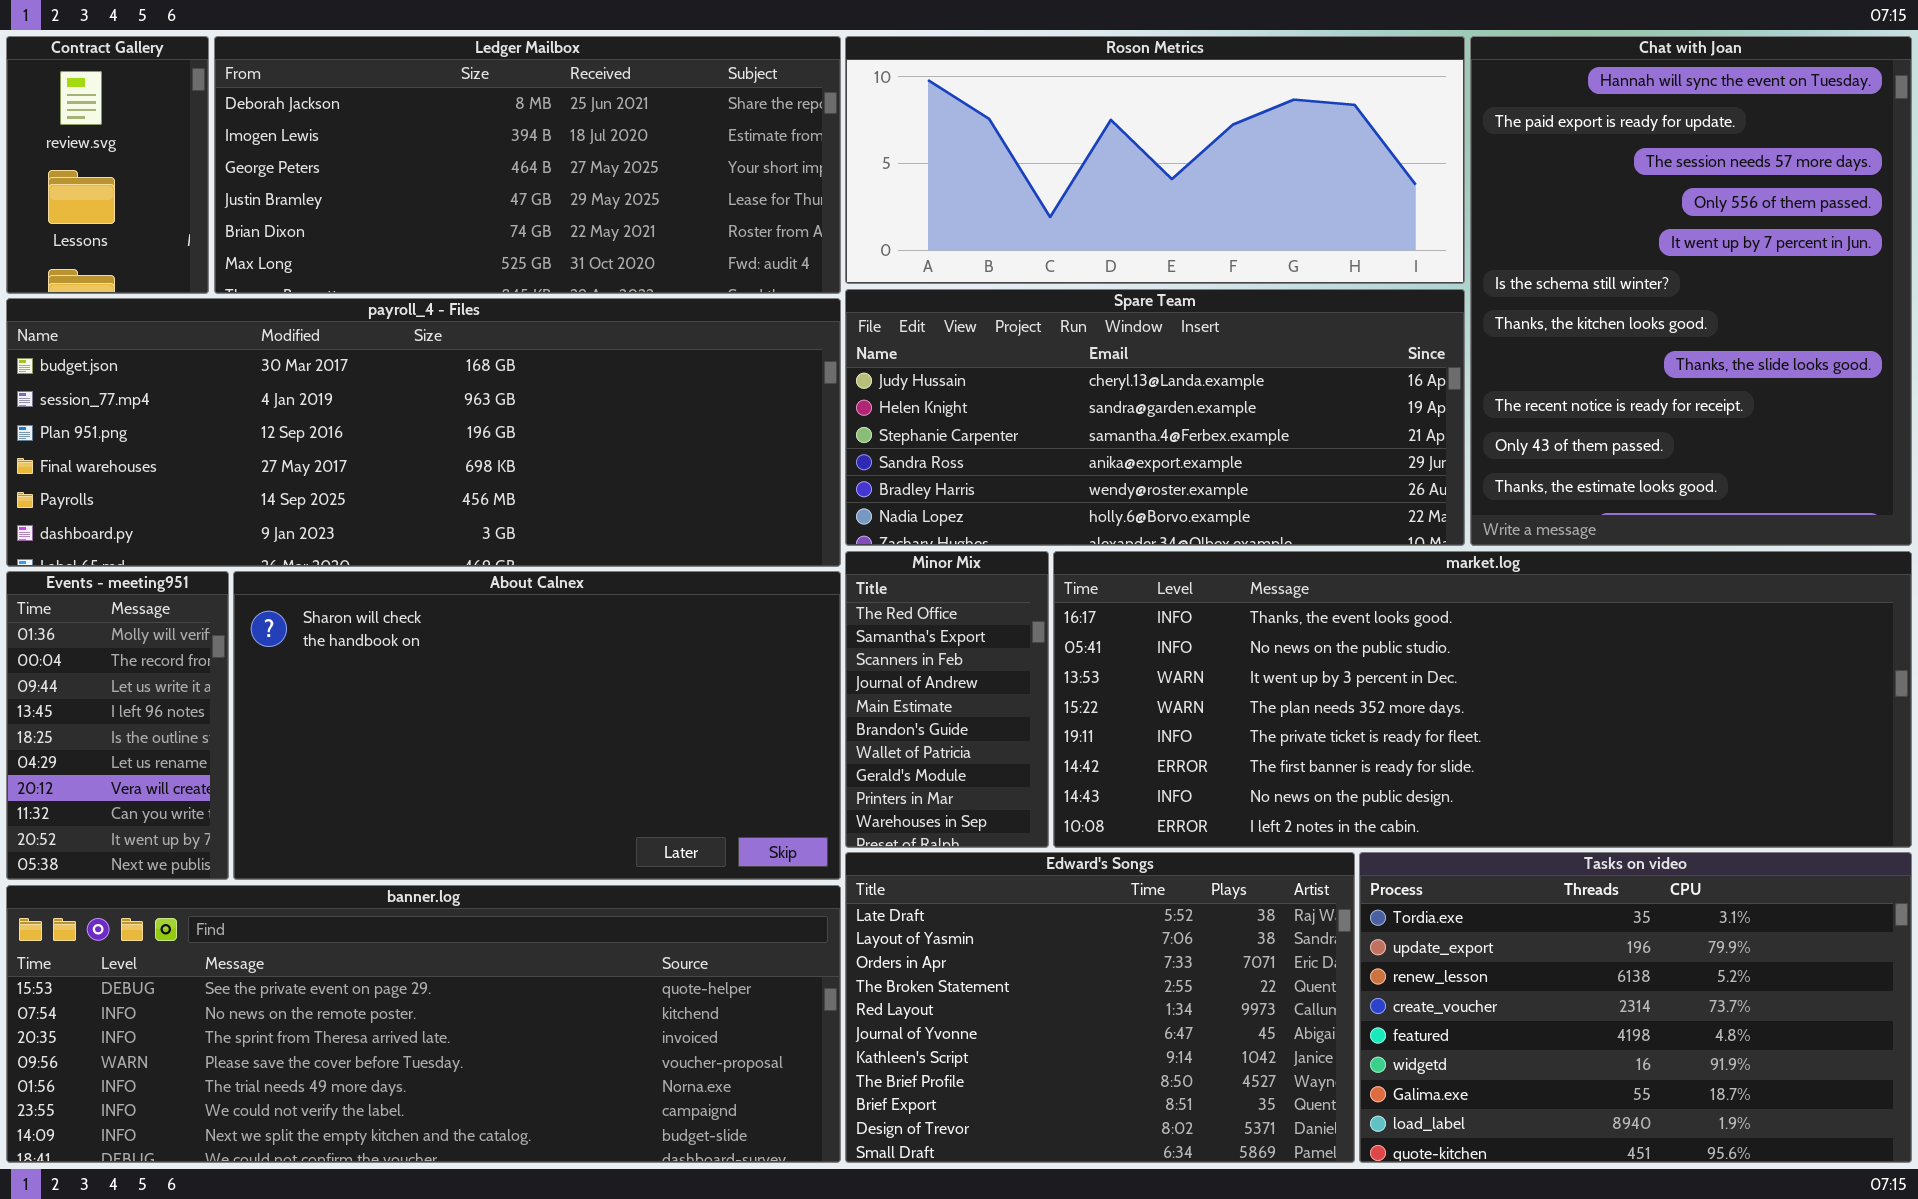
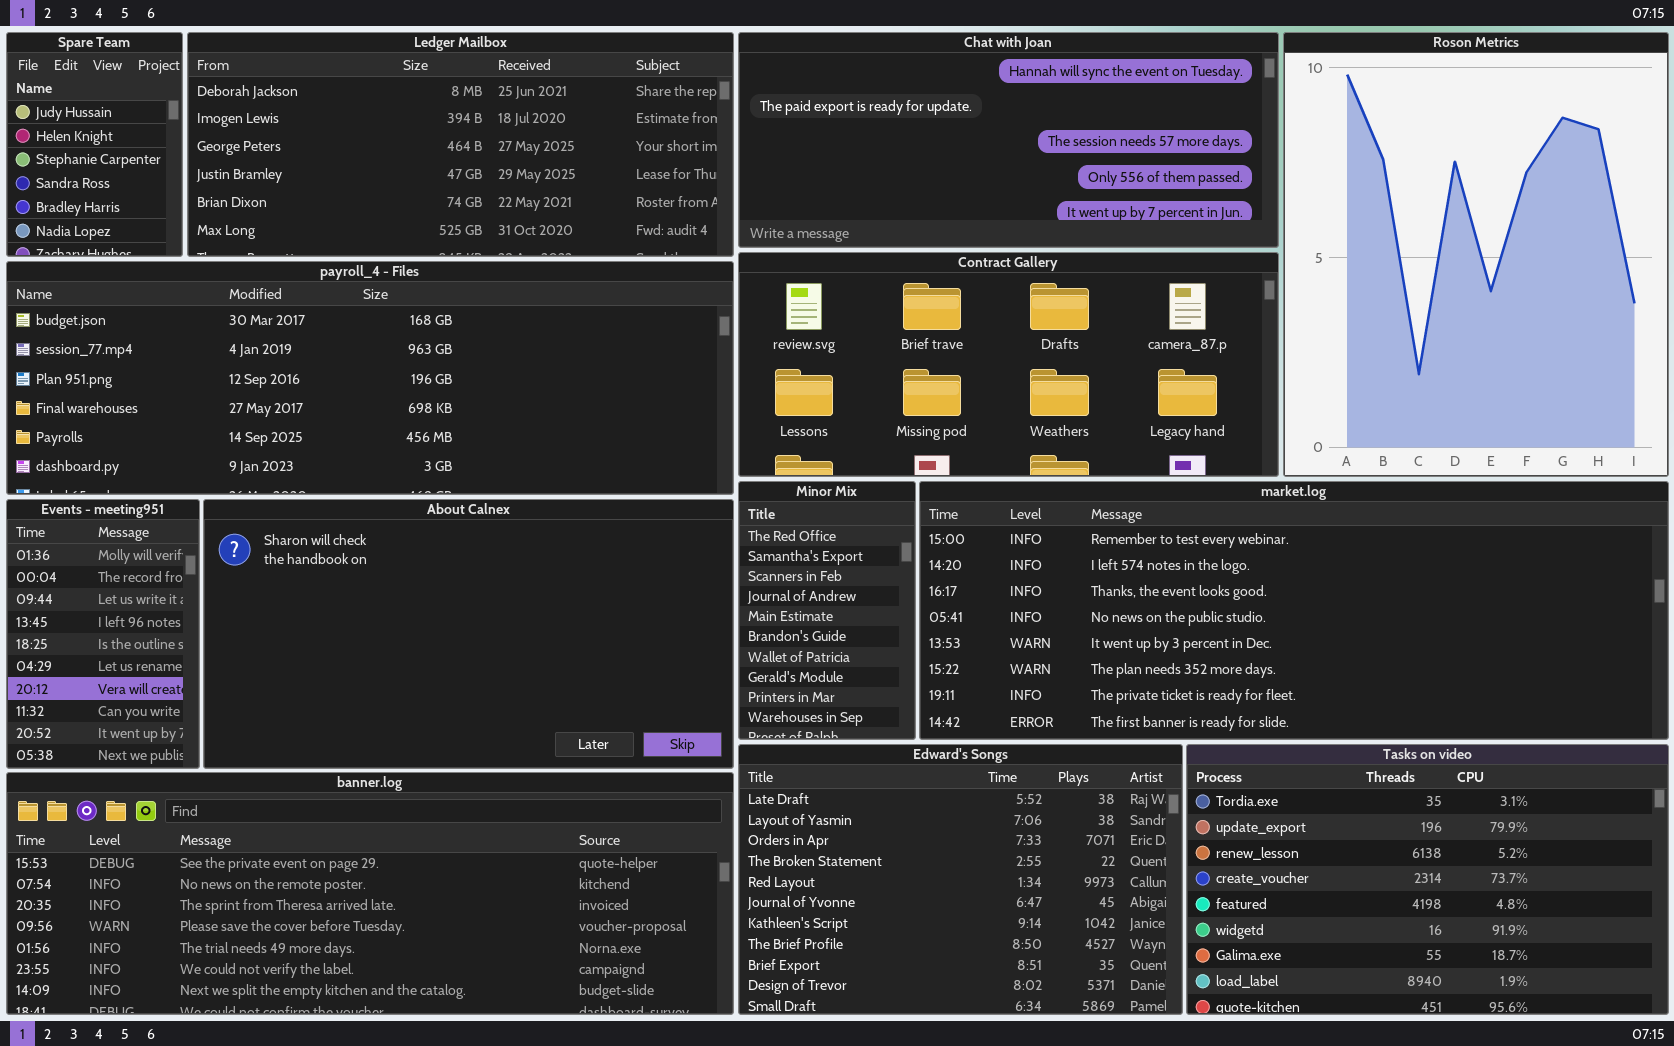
Contract Gallery: [6,36,209,294] -> [738,252,1279,477], moved, resized
Roson Metrics: [845,36,1465,284] -> [1283,32,1669,477], moved, resized
Chat with Joan: [1470,36,1912,546] -> [738,32,1279,248], moved, resized
Spare Team: [845,289,1465,546] -> [6,32,183,257], moved, resized
market.log: [1053,551,1912,848] -> [919,481,1669,740], scrolled up 2 rows

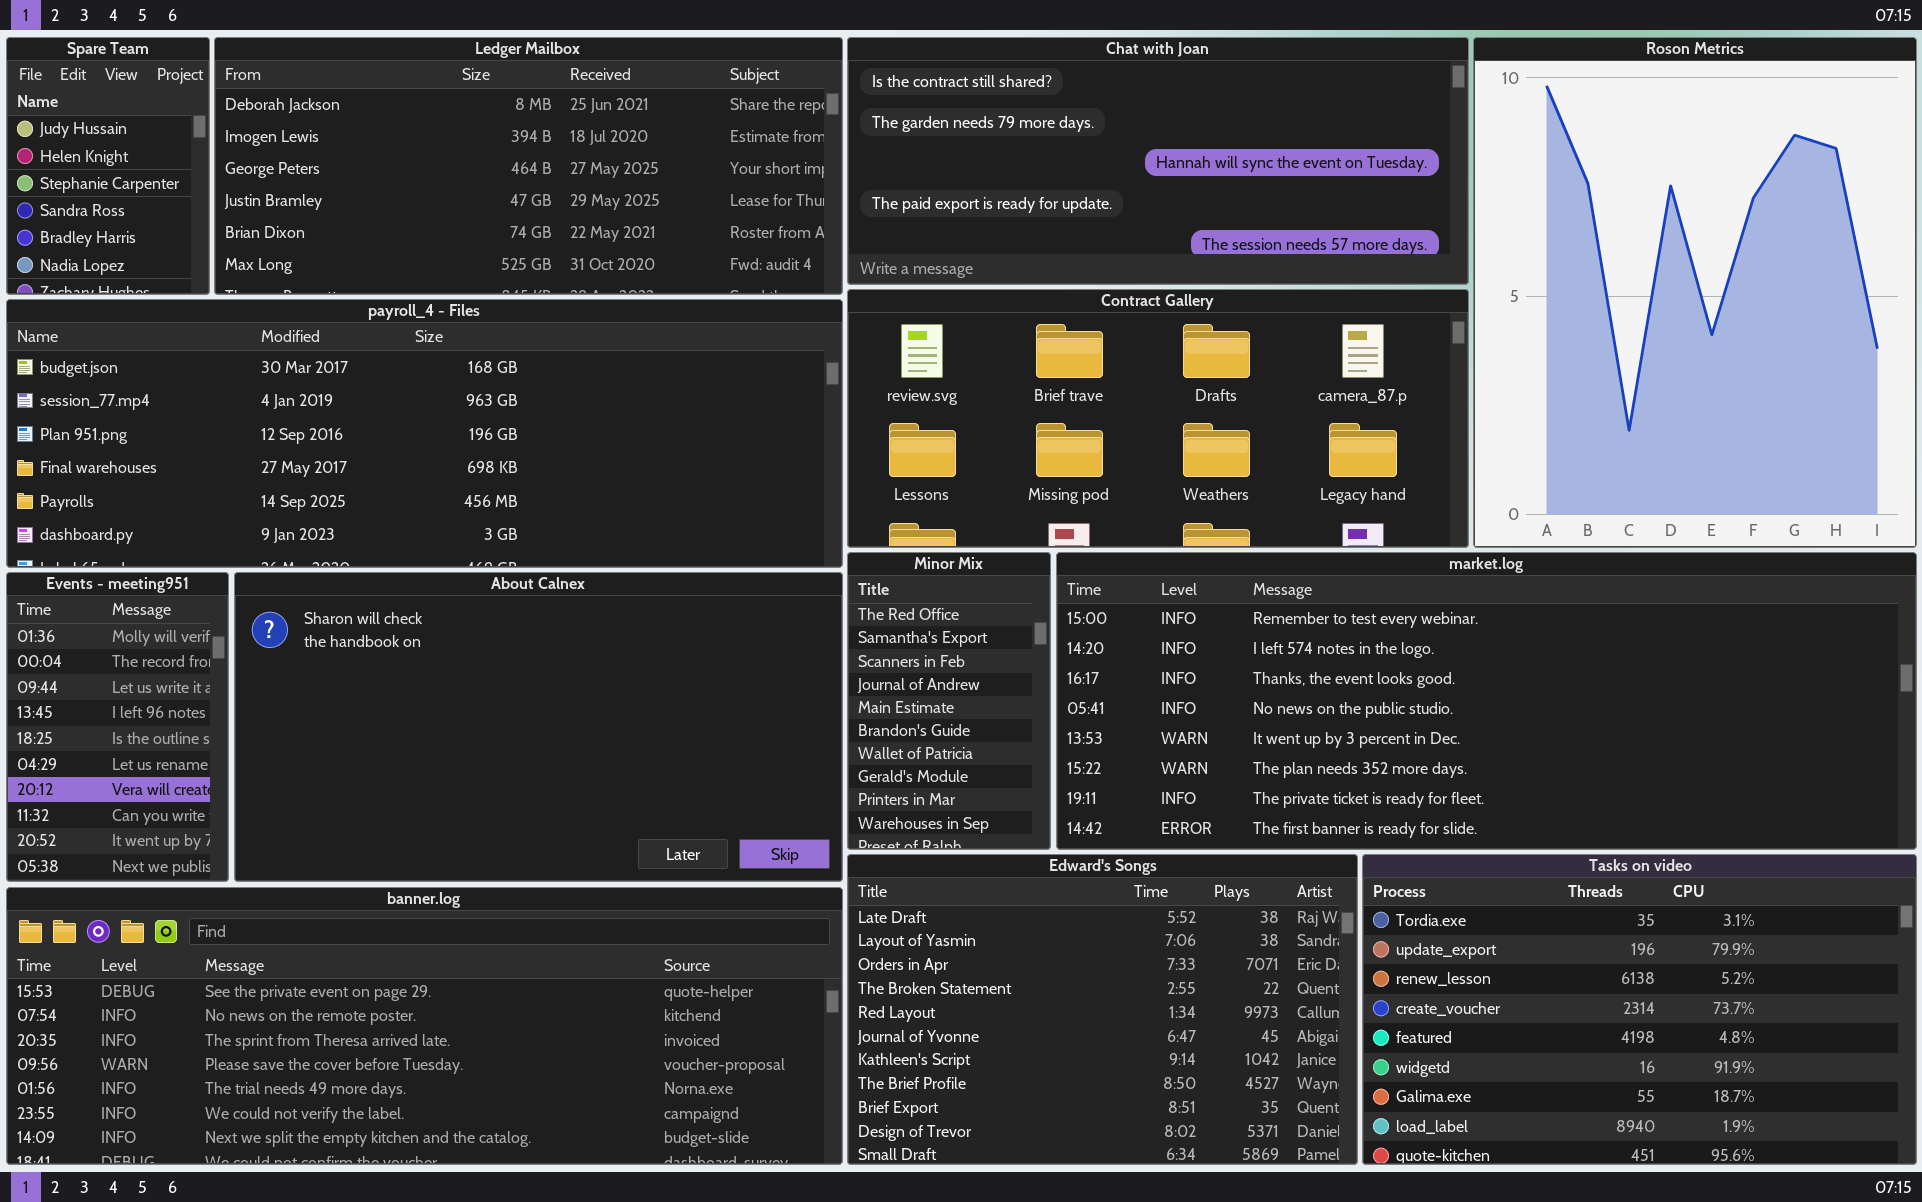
Chat with Joan: [738,32,1279,248] -> [847,37,1469,285], scrolled up 2 rows

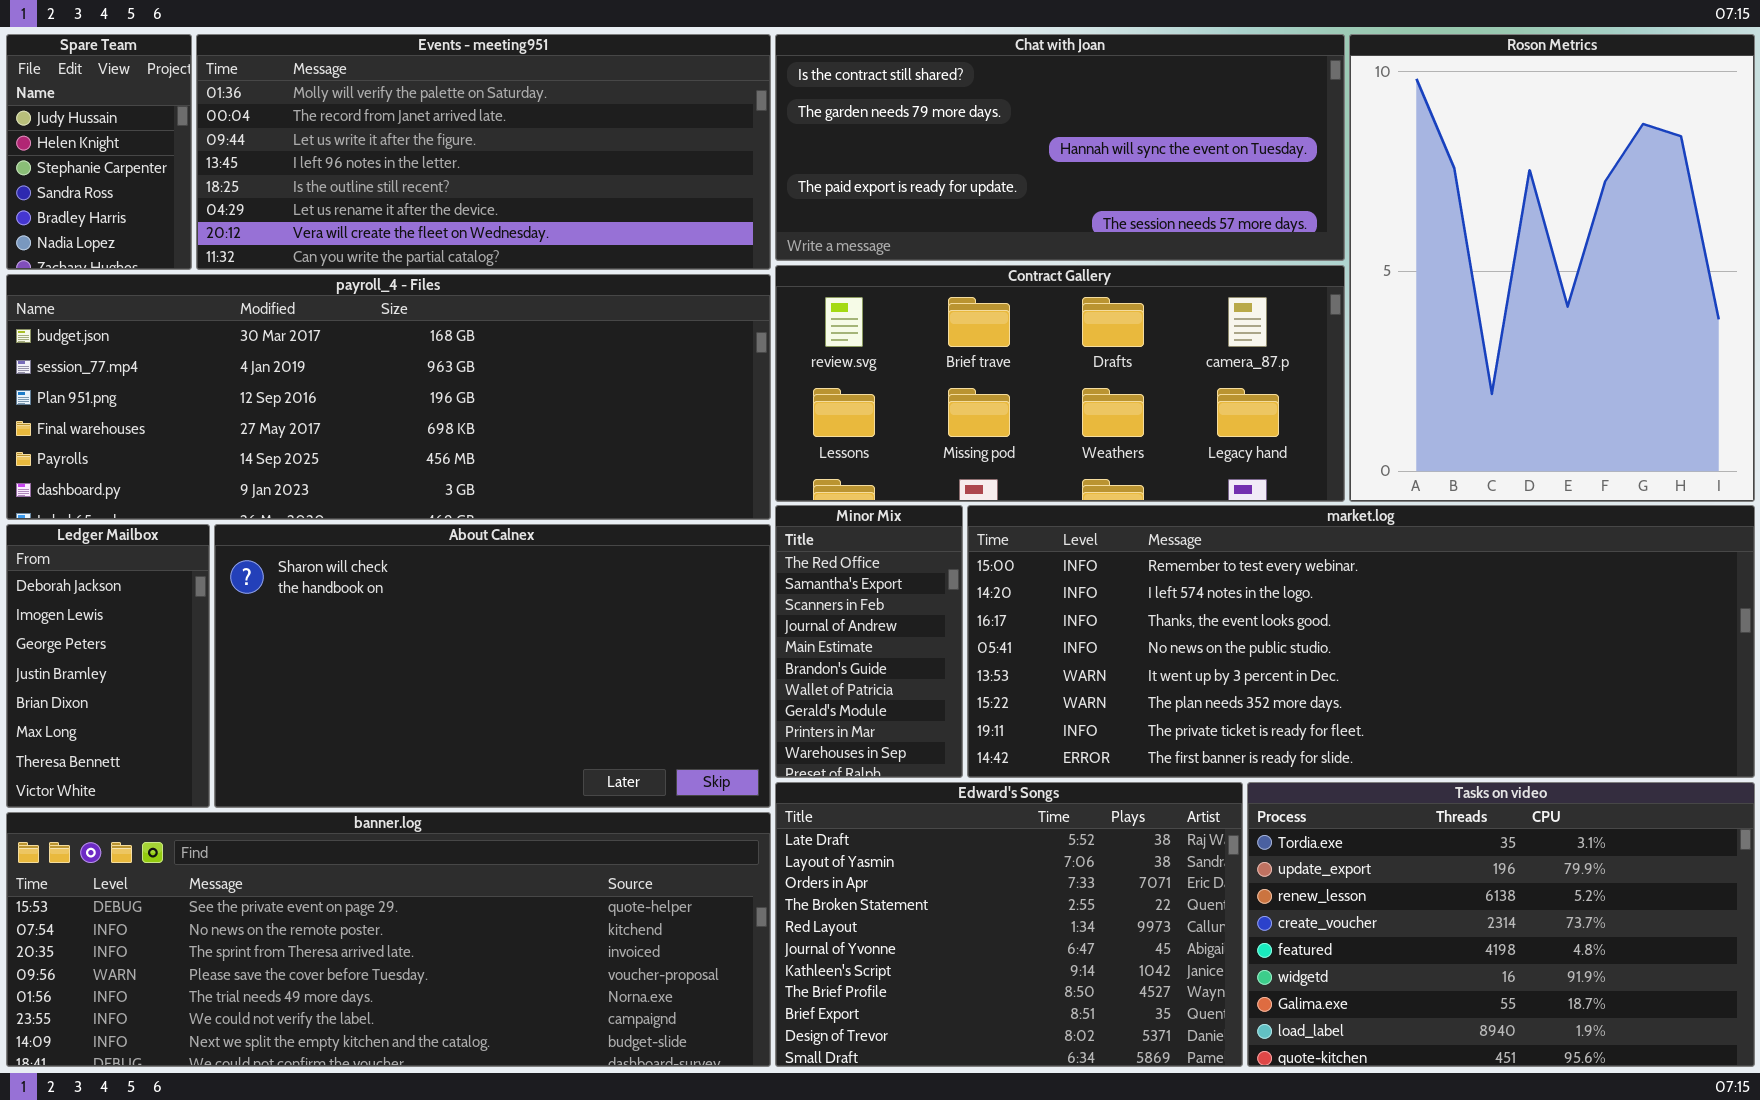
Ledger Mailbox: [214,37,843,295] -> [6,524,210,808], moved, resized
Events - meeting951: [6,572,229,882] -> [196,34,771,270], moved, resized

